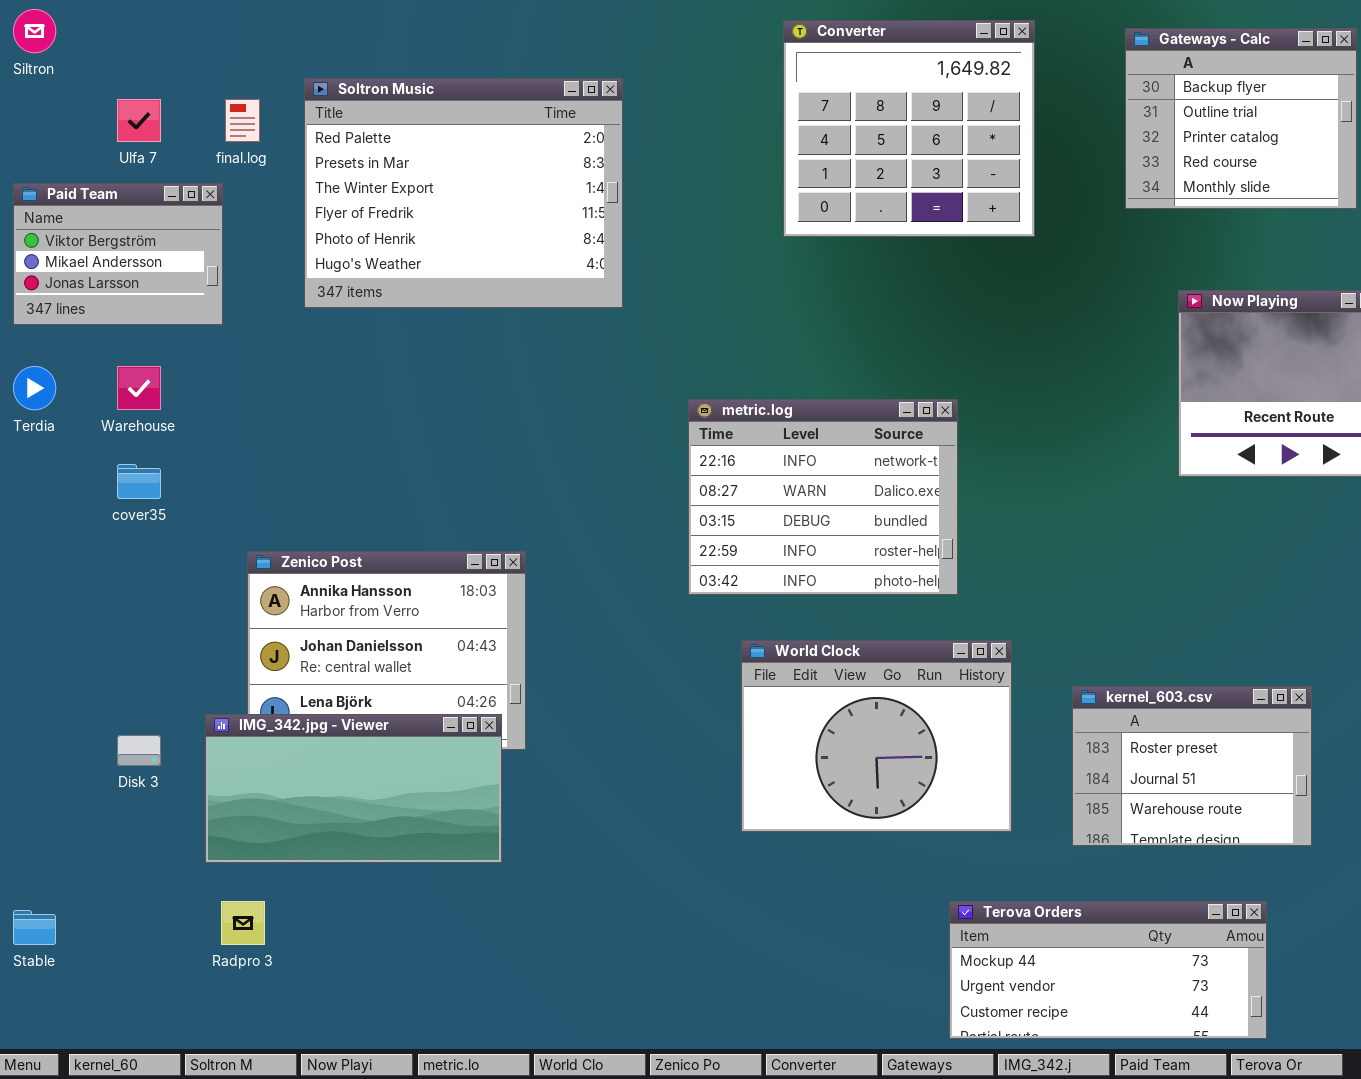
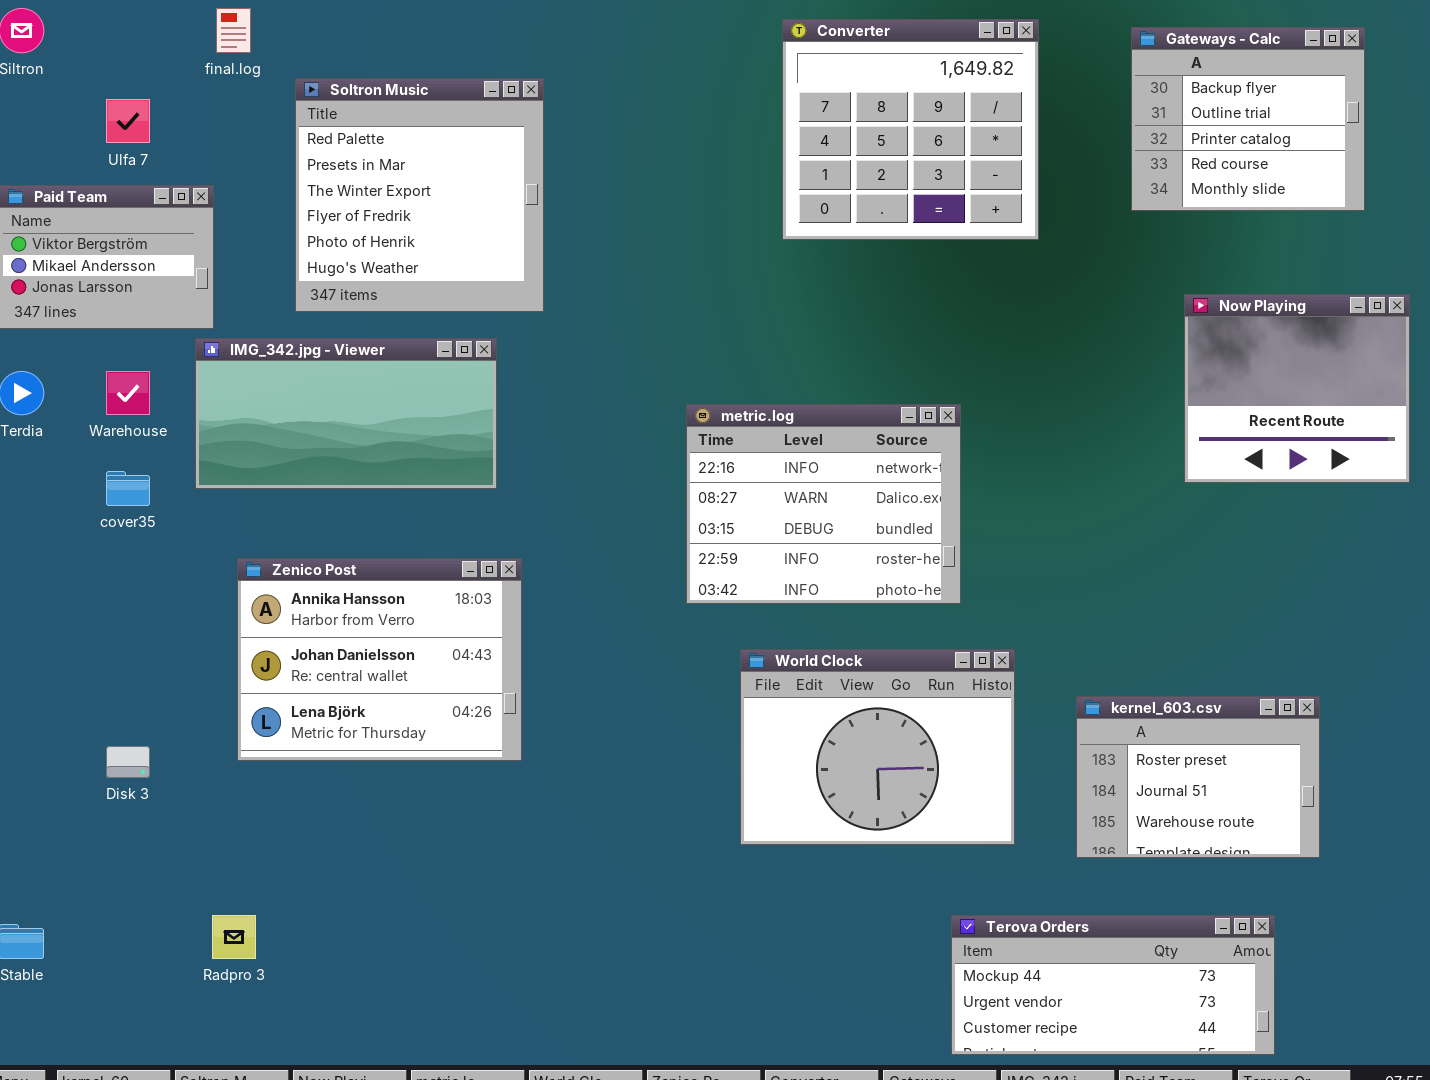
Soltron Music: [304,78,623,308] -> [295,78,544,312], resized
final.log: [225,99,260,142] -> [216,8,251,53], moved
IMG_342.jpg - Viewer: [205,714,502,863] -> [195,338,497,489], moved

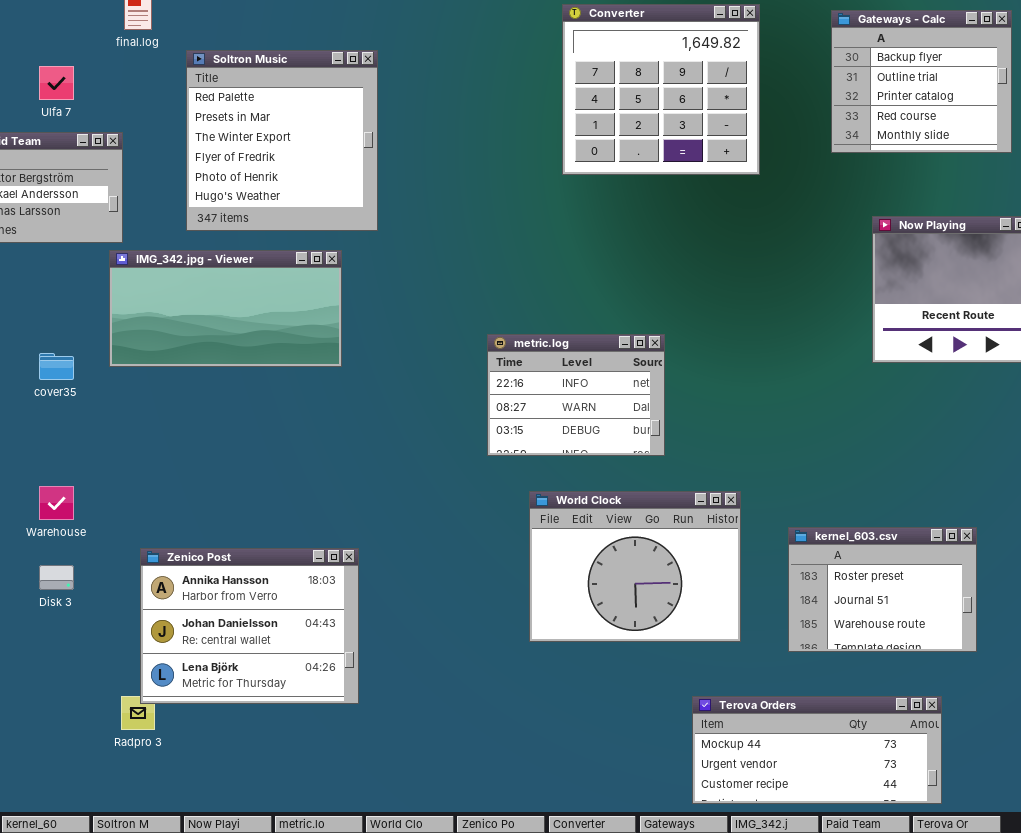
Warehouse: [106,371,150,415] -> [39,486,74,520], moved
metric.log: [686,404,961,604] -> [487,334,665,456], resized
Zenico Post: [237,558,522,761] -> [140,548,359,704], moved

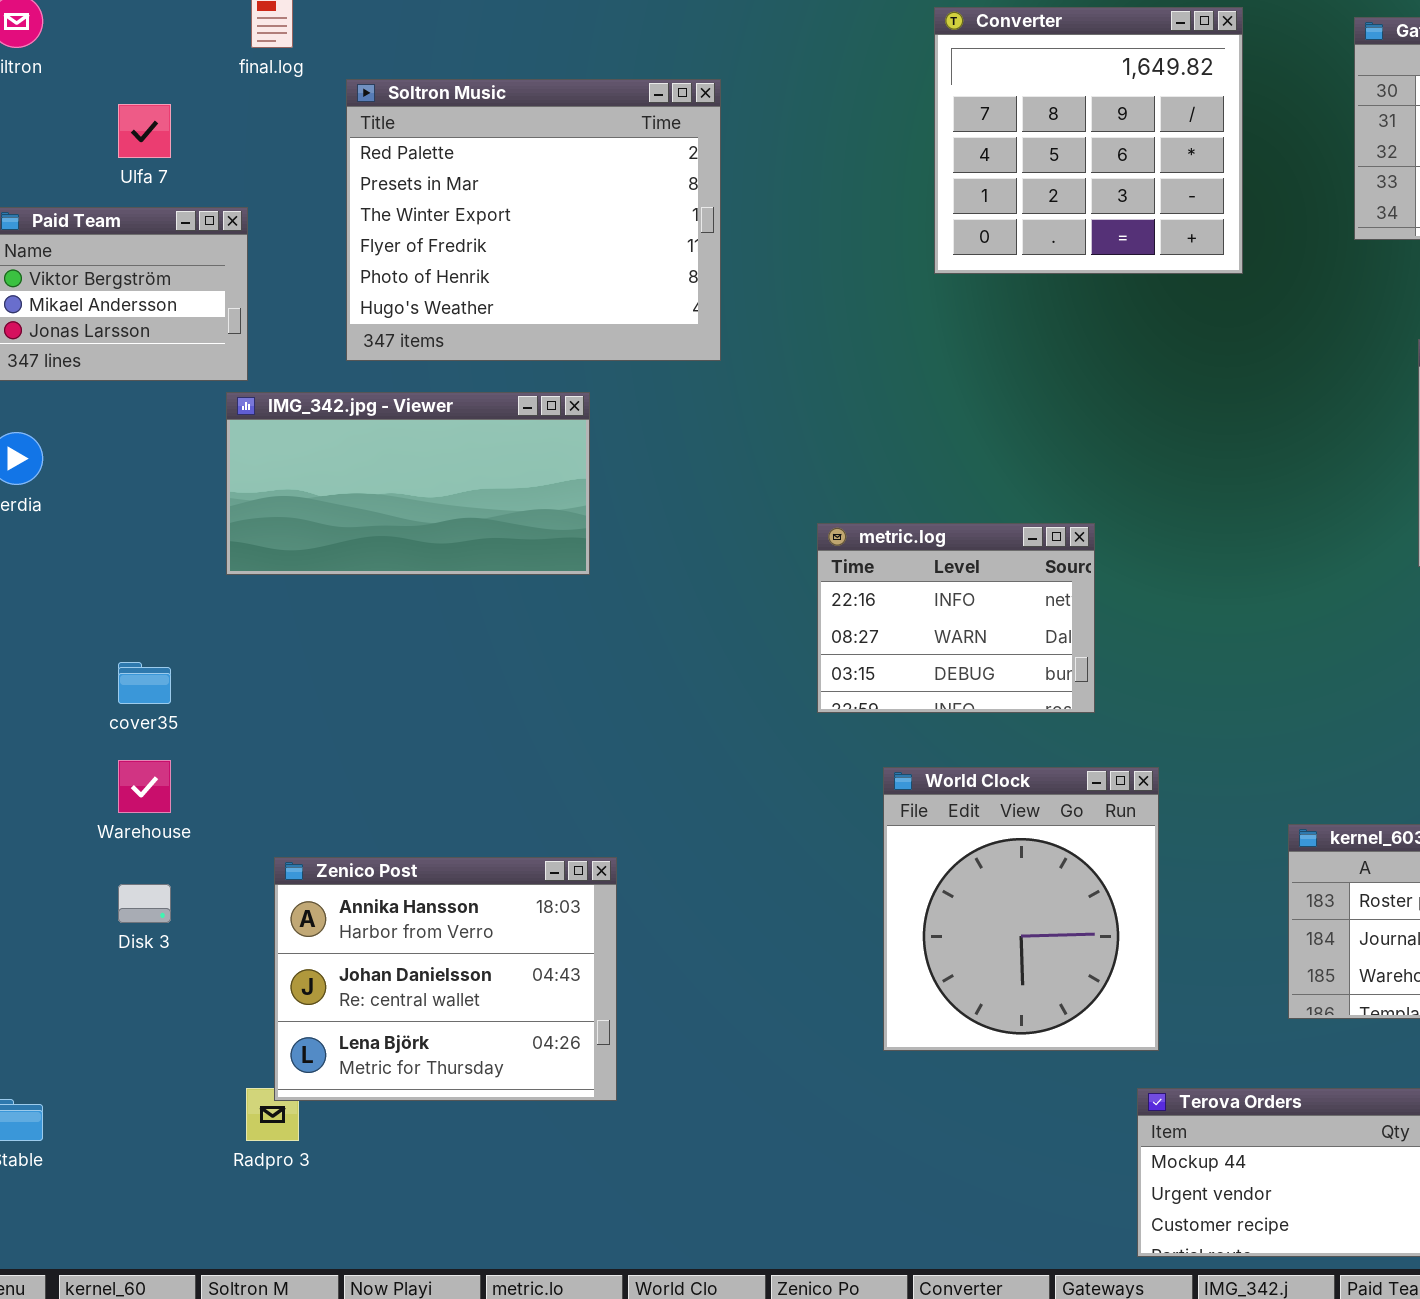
Soltron Music: [186,50,378,231] -> [346,79,721,361], resized
cover35: [39,353,74,380] -> [118,662,171,704], moved
World Clock: [529,491,741,642] -> [883,767,1159,1051], resized

